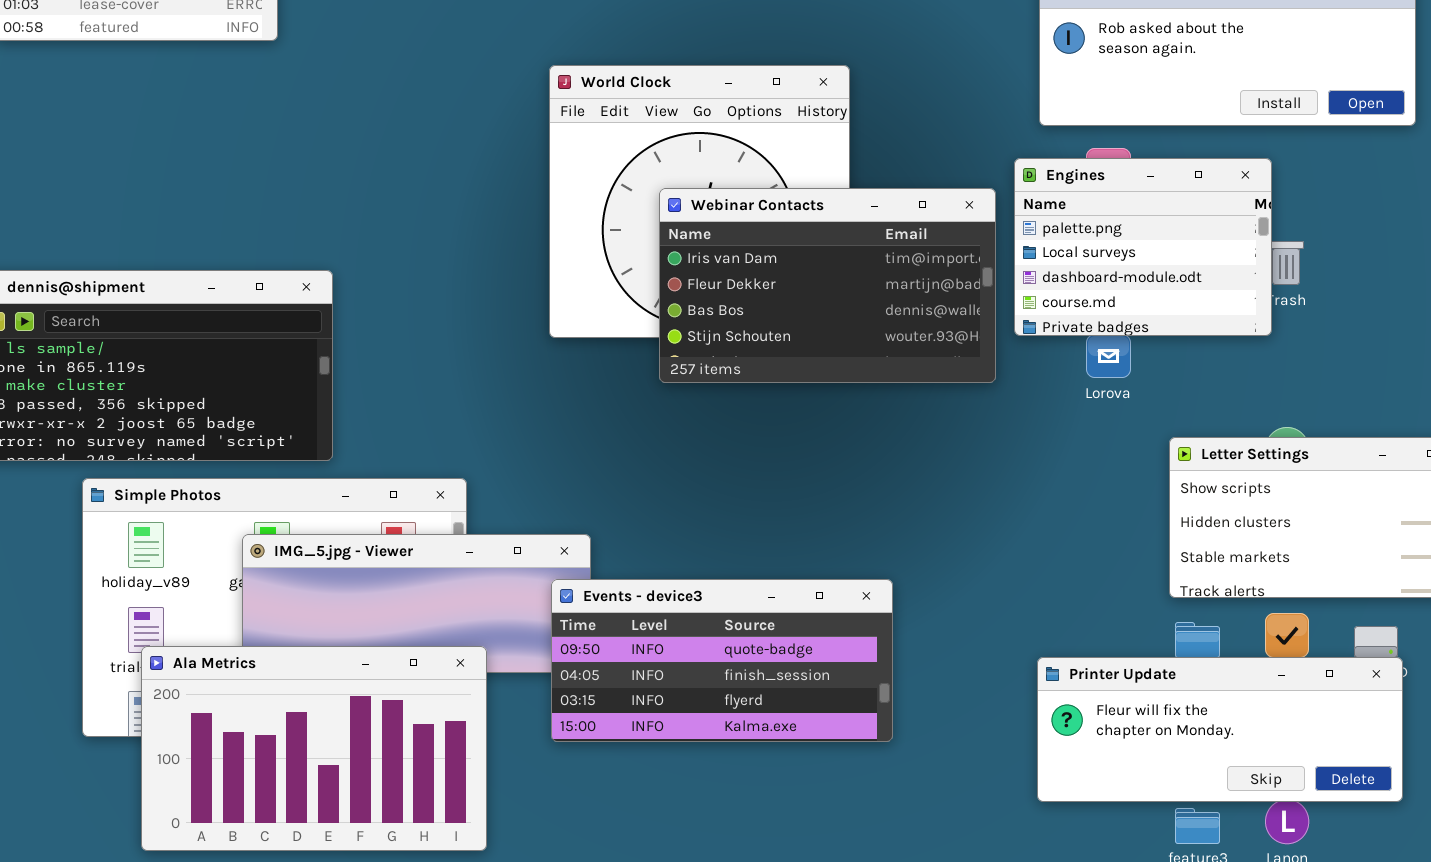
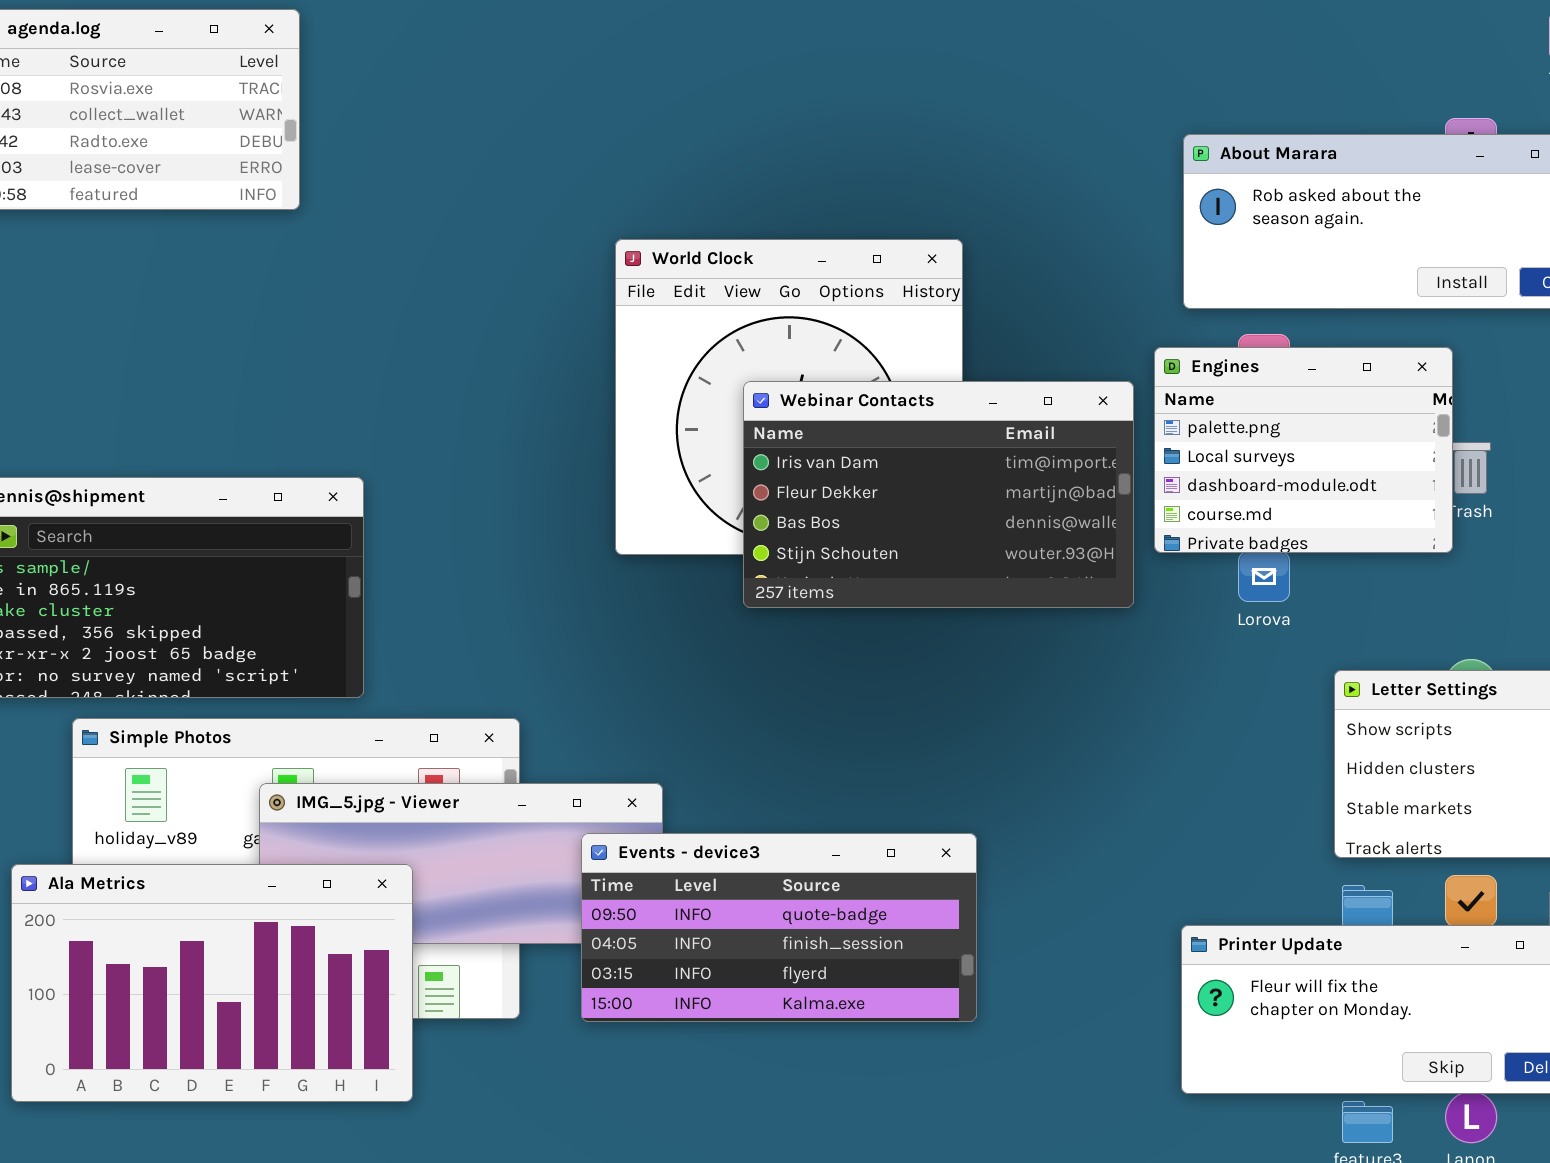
Events - device3: [551,579,893,742] -> [581,833,977,1022], moved
Ala Metrics: [141,646,487,851] -> [11,864,413,1102], moved

